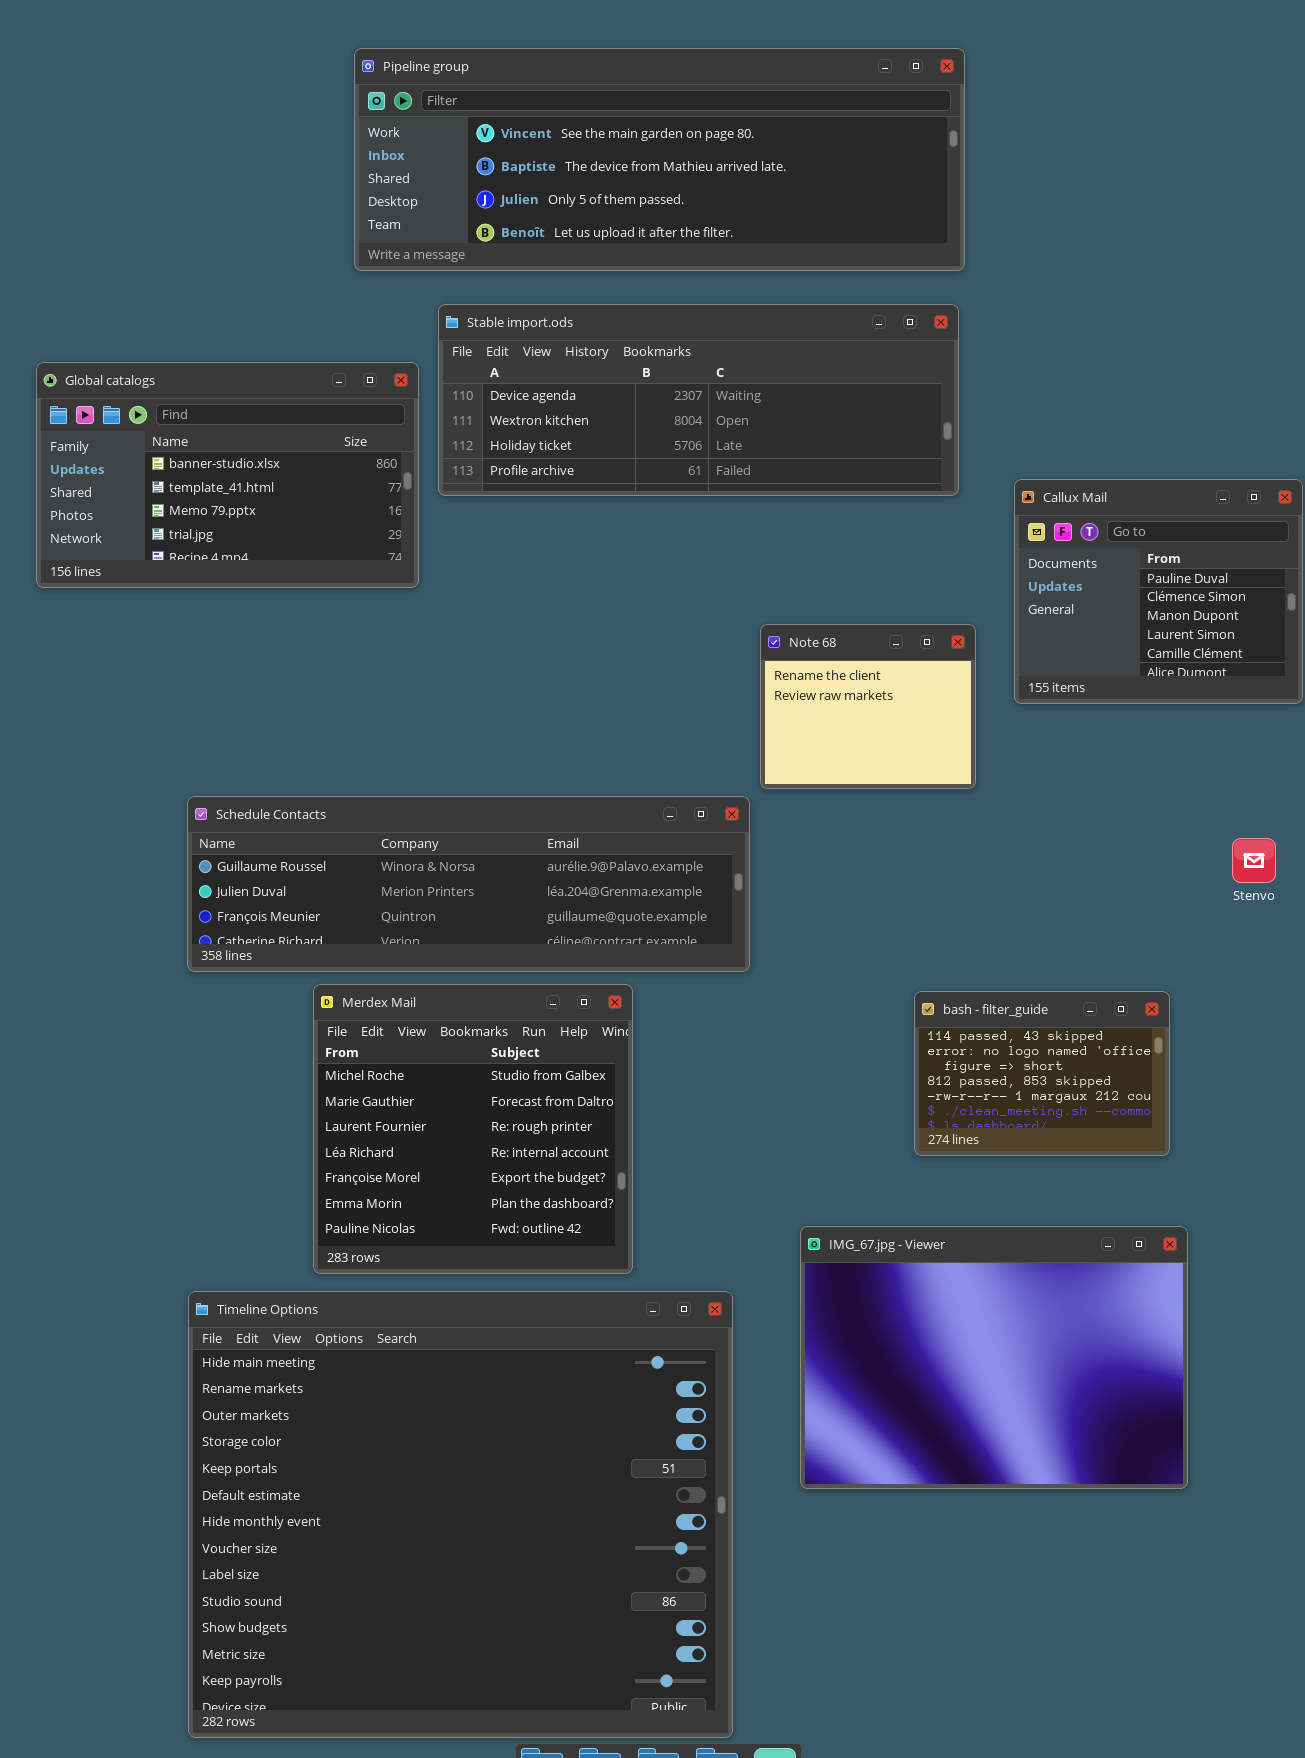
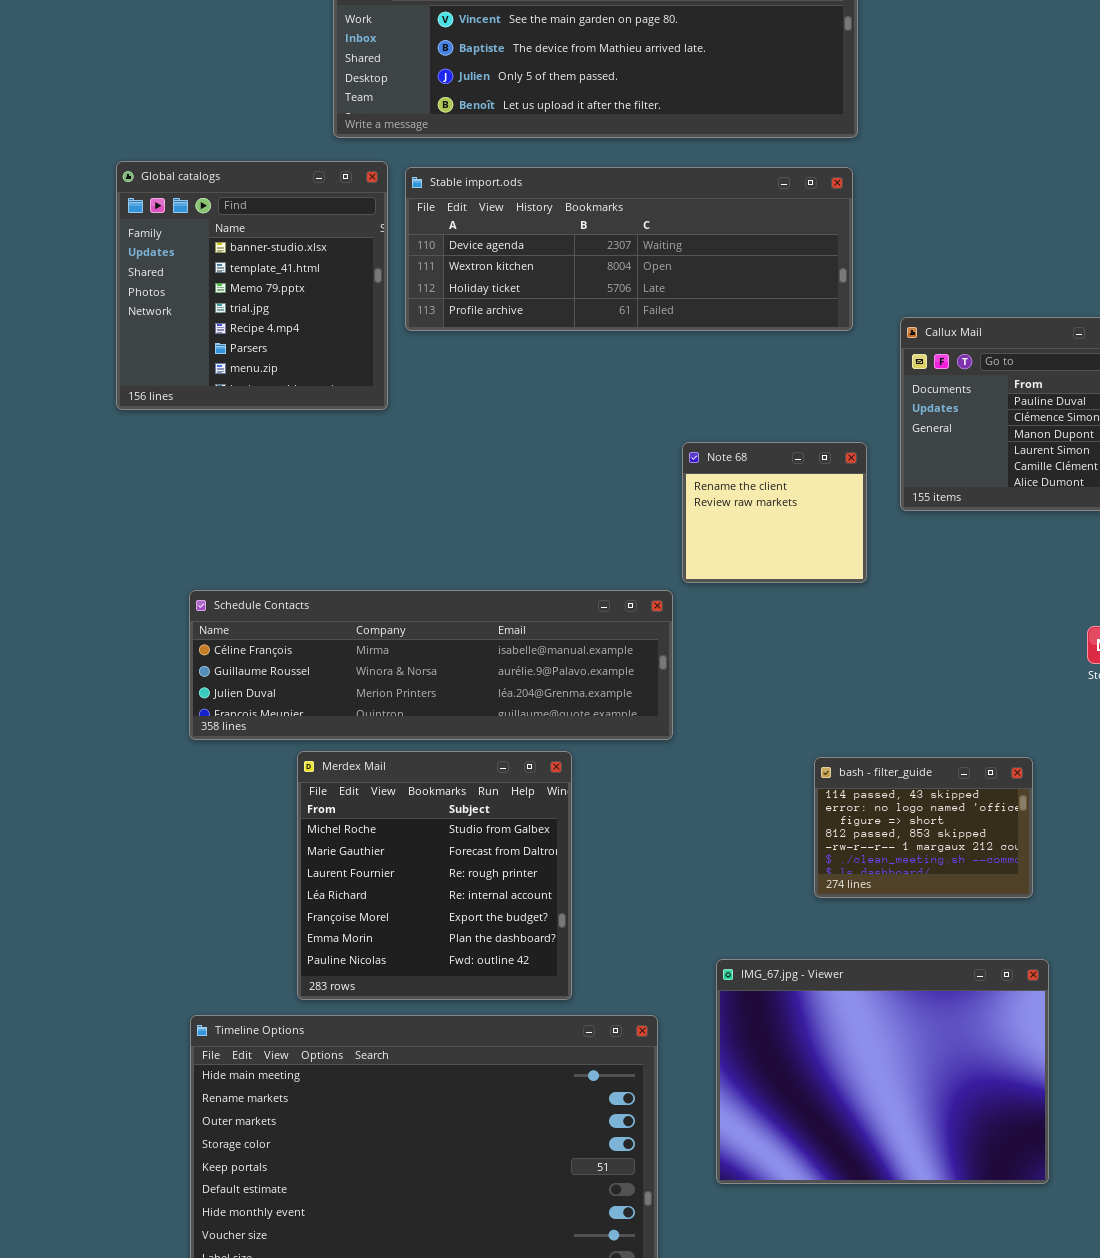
Global catalogs: [36,362,419,588] -> [116,161,388,410], resized
Schedule Contacts: [187,796,750,972] -> [189,590,673,740], scrolled up 1 row

